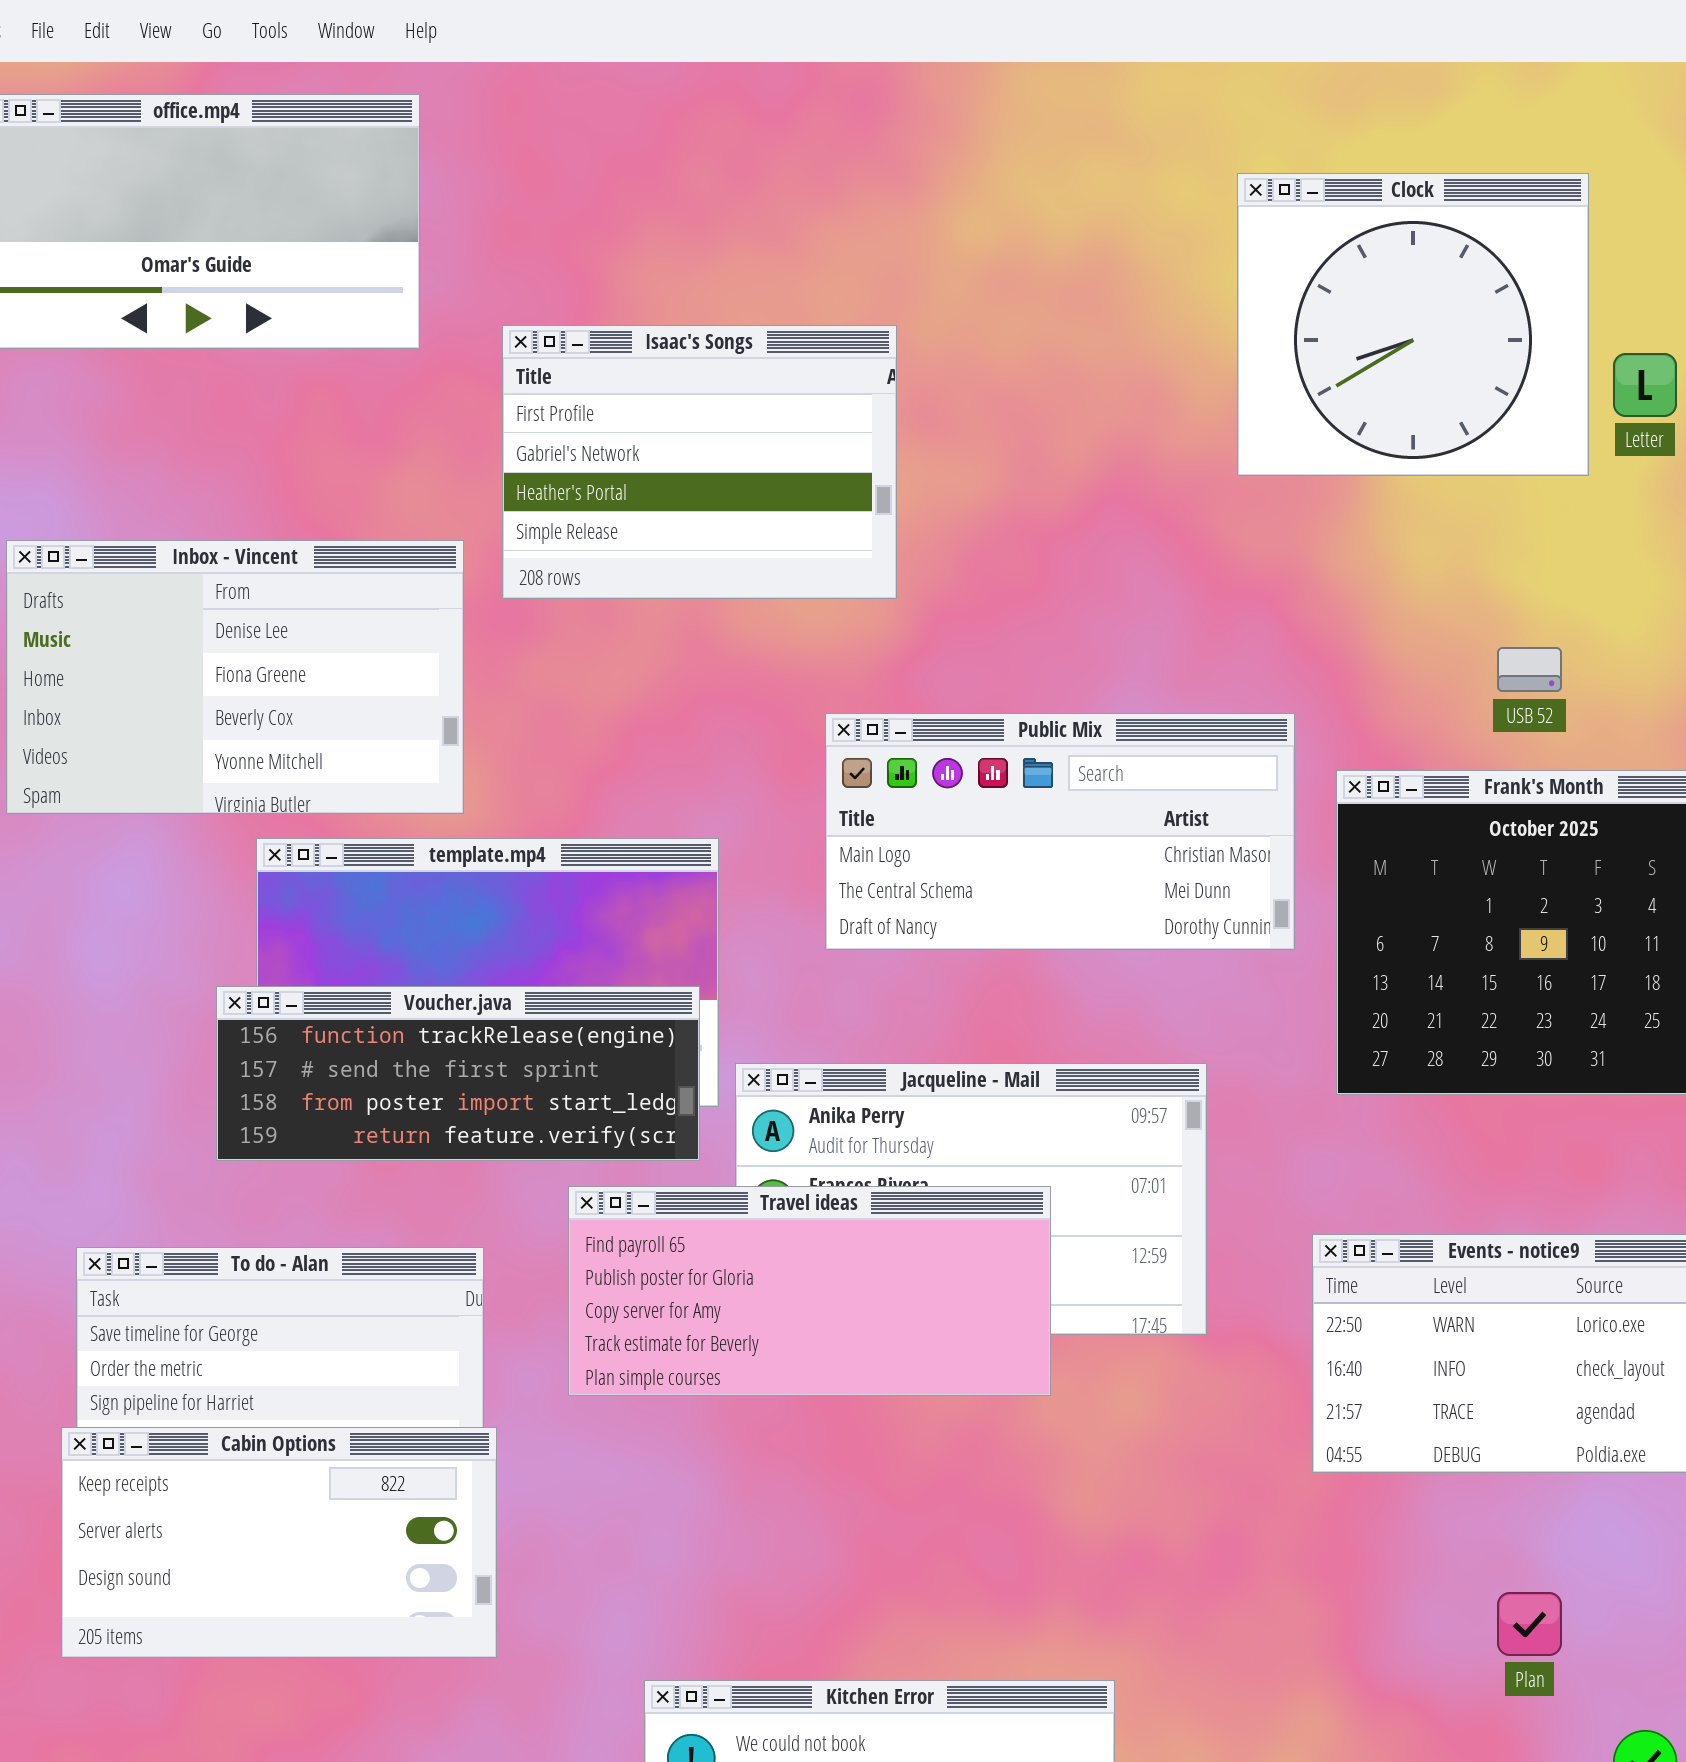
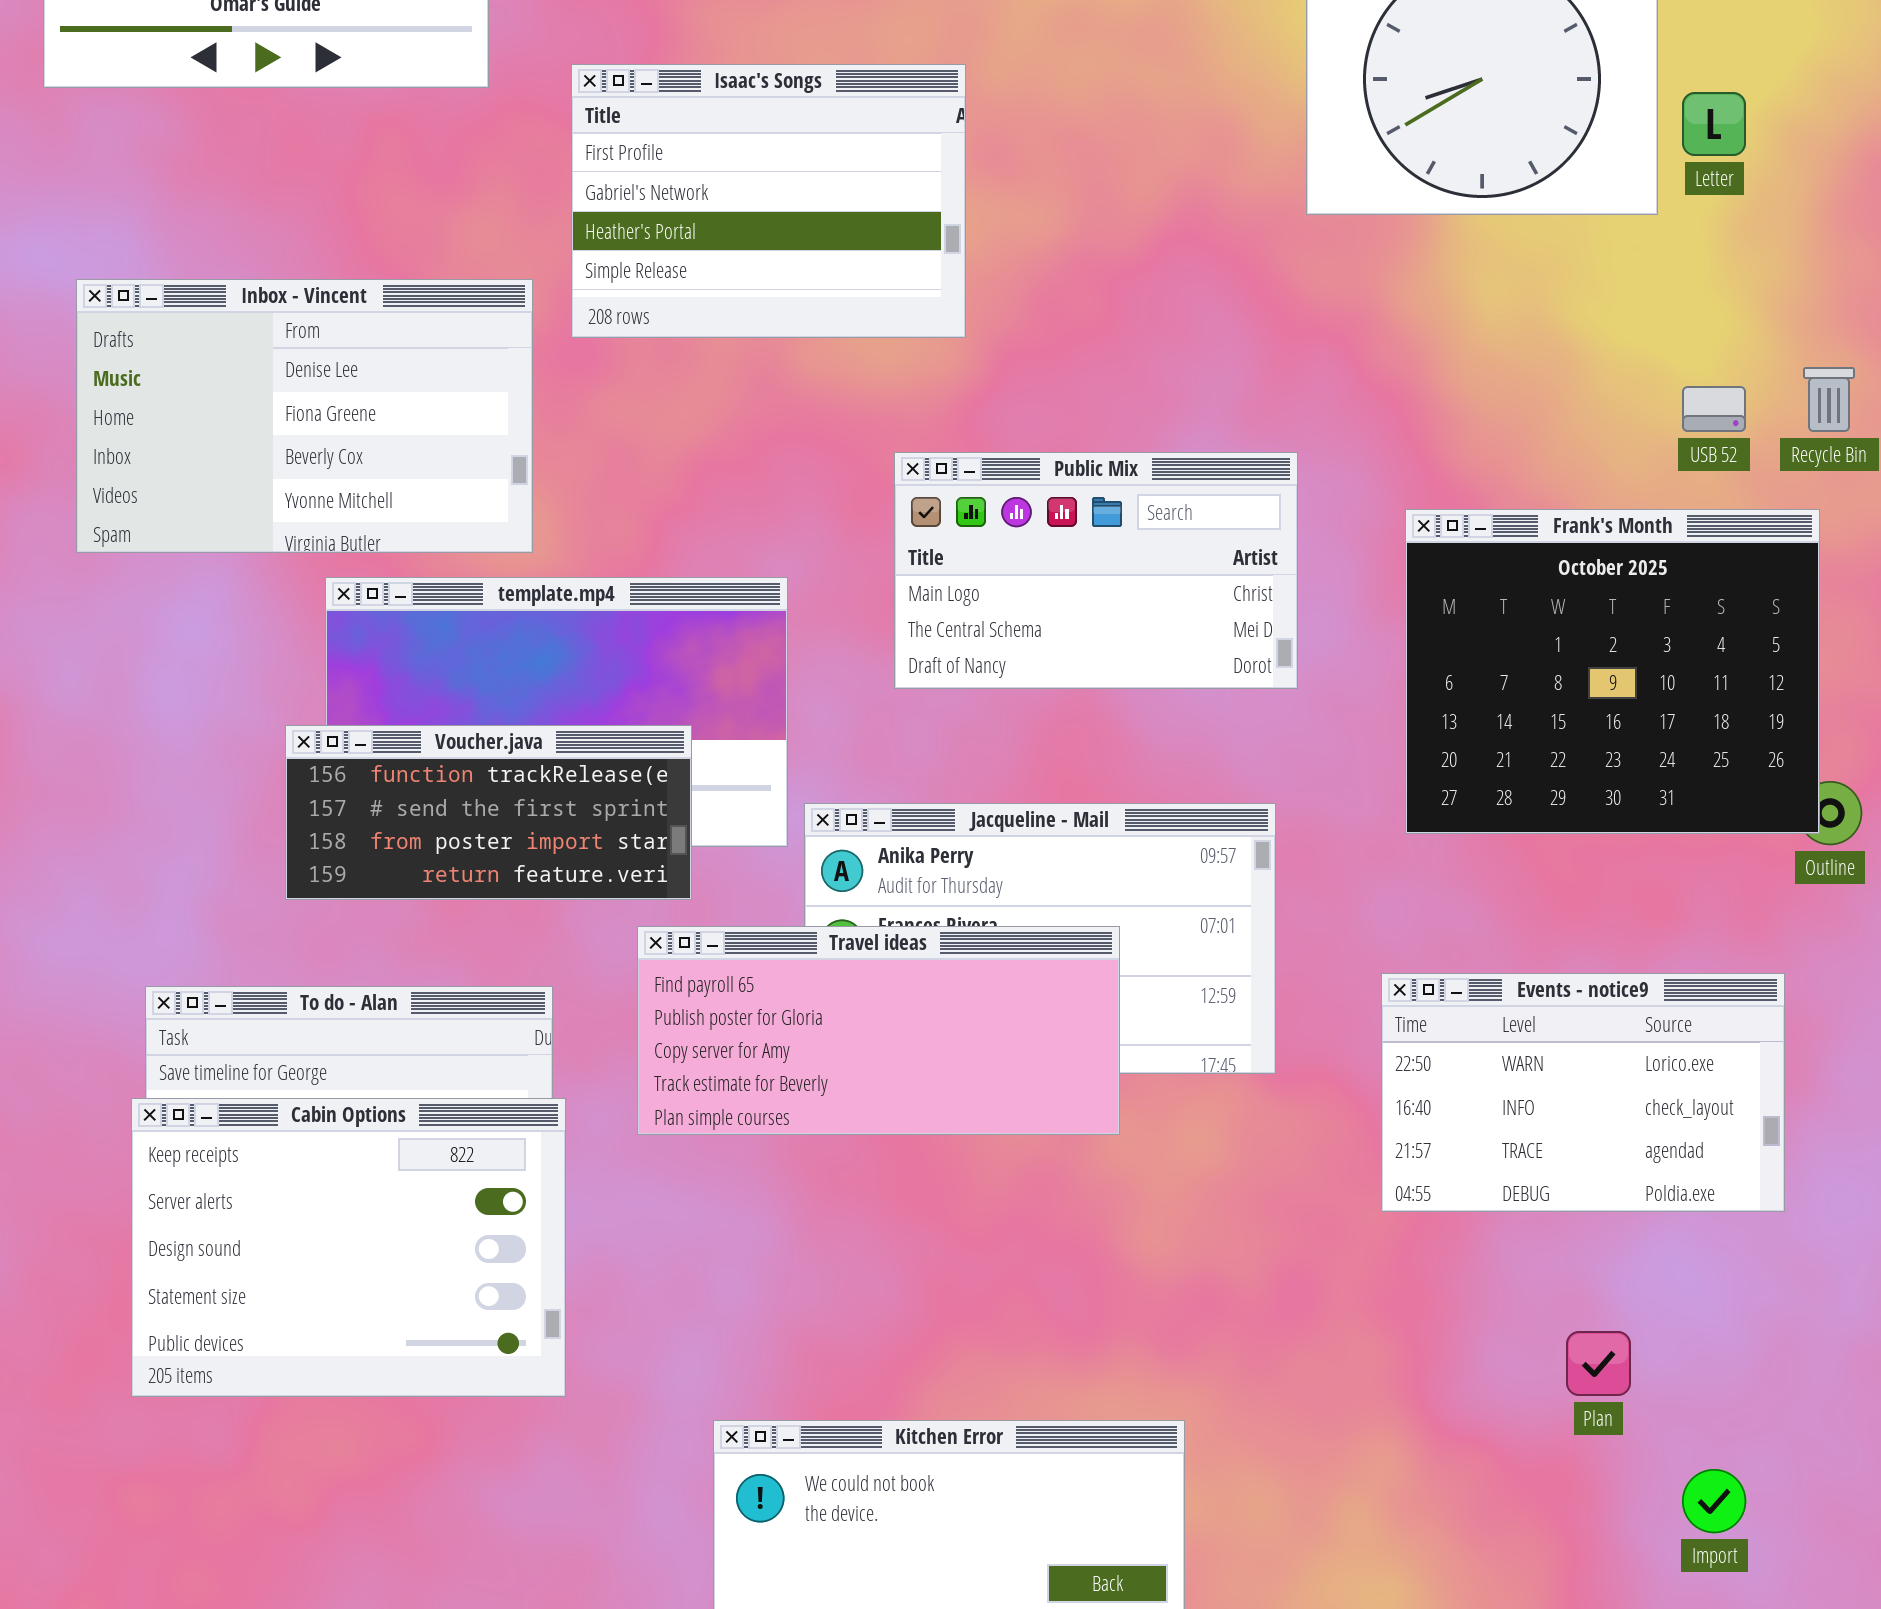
USB 52: [1497,647,1562,692] -> [1682,386,1746,432], moved
Public Mix: [825,713,1295,950] -> [894,452,1298,689], resized
Voucher.java: [216,986,700,1161] -> [285,725,692,900], resized
Cabin Options: [61,1427,497,1658] -> [131,1098,566,1397], resized

